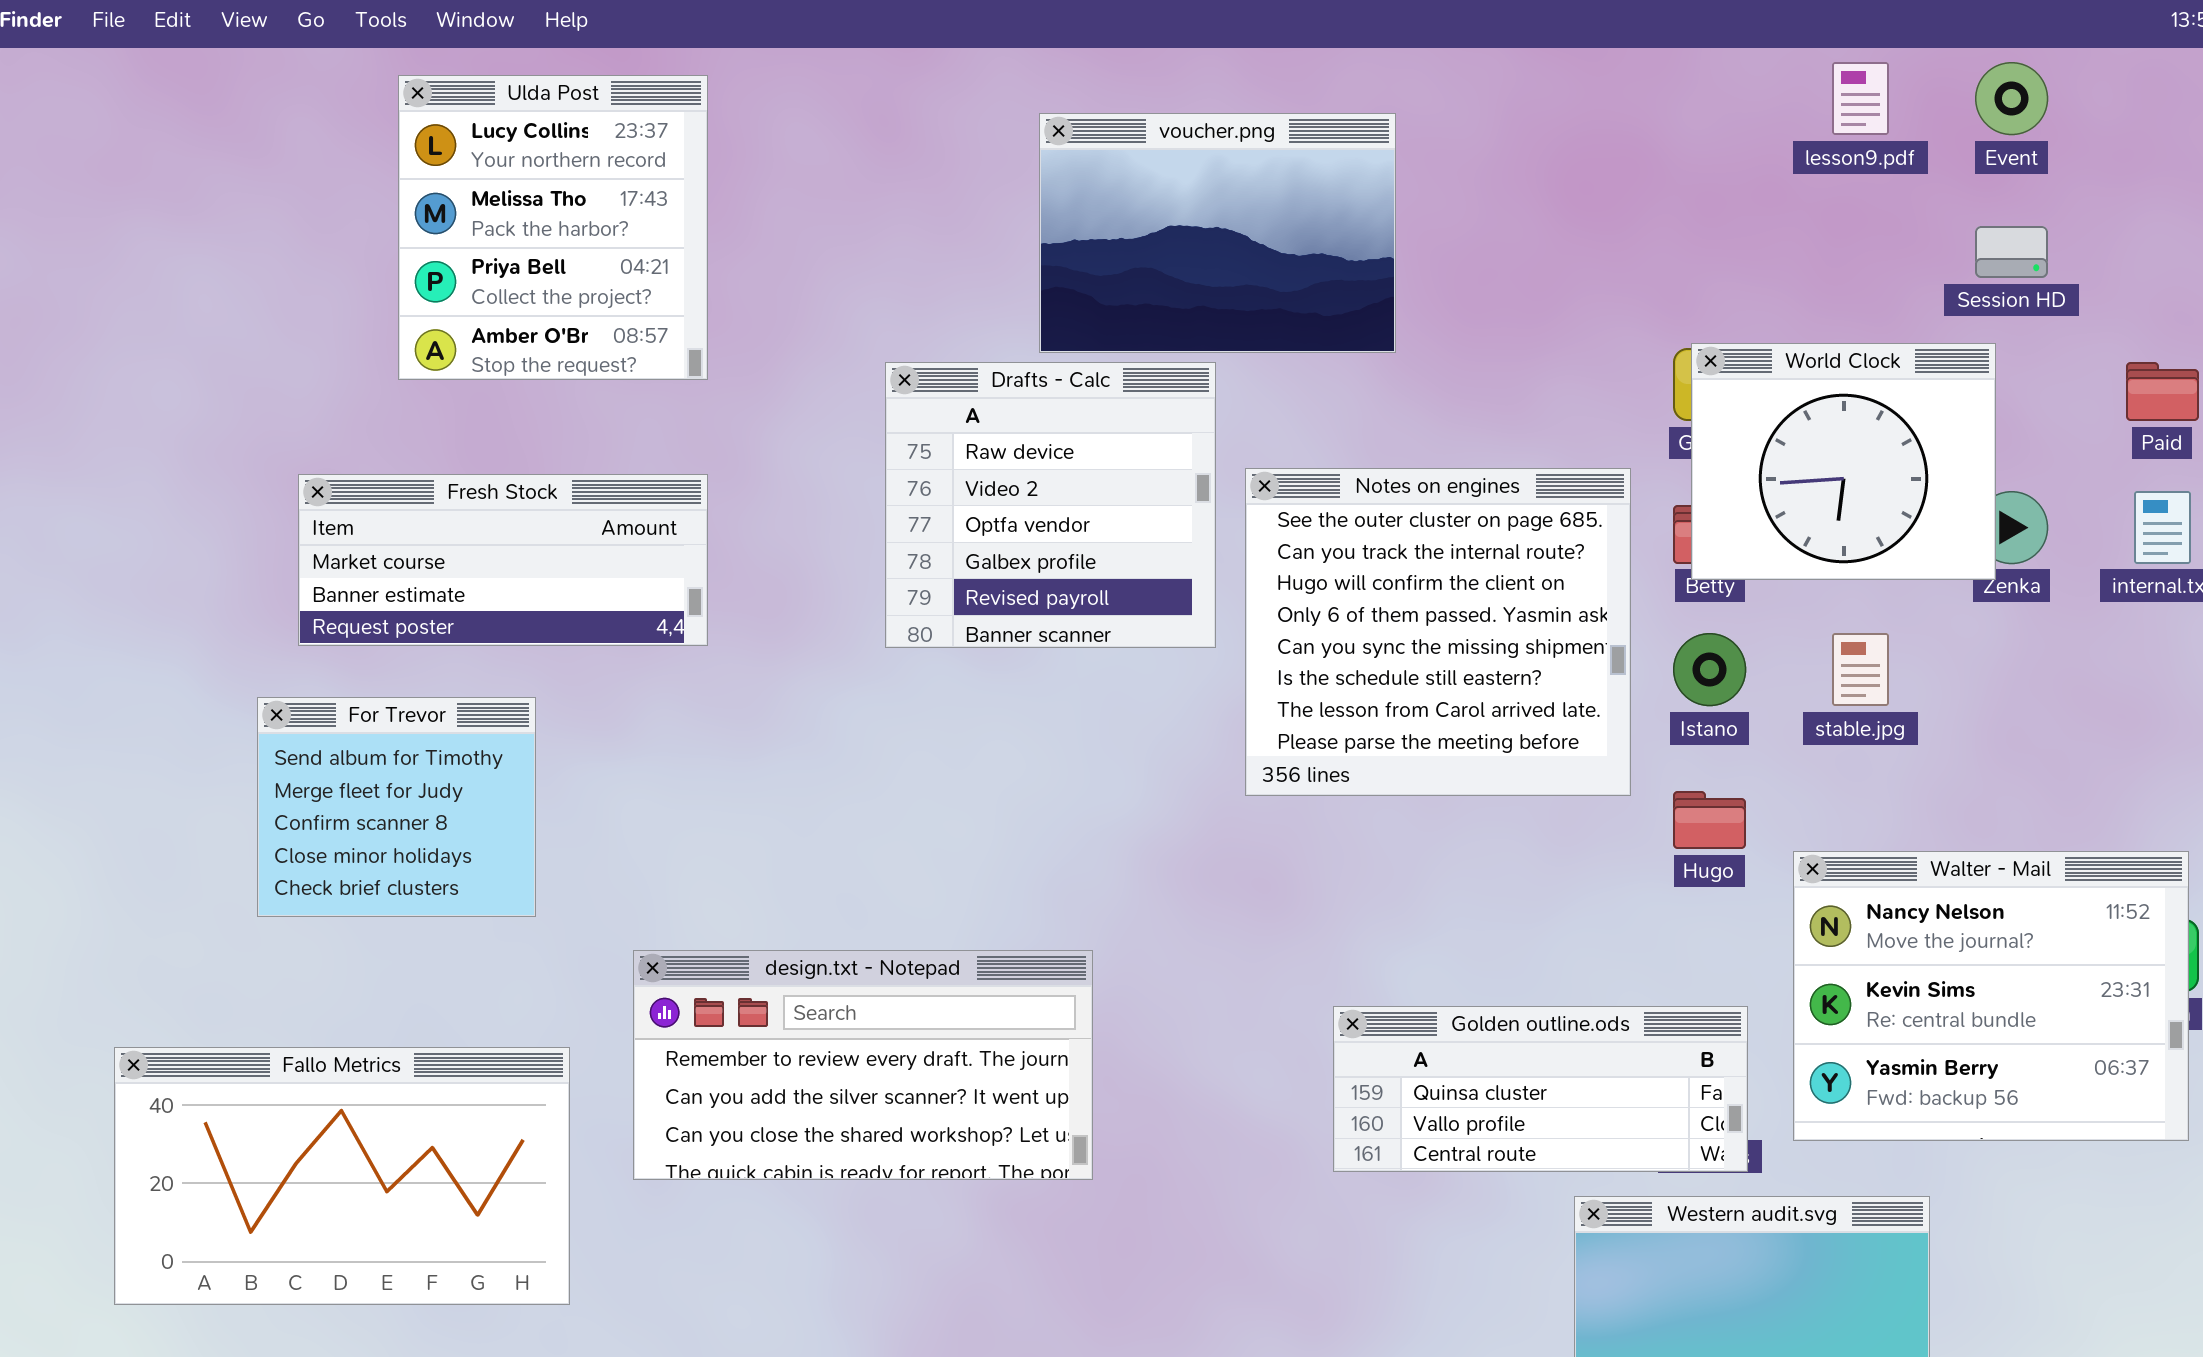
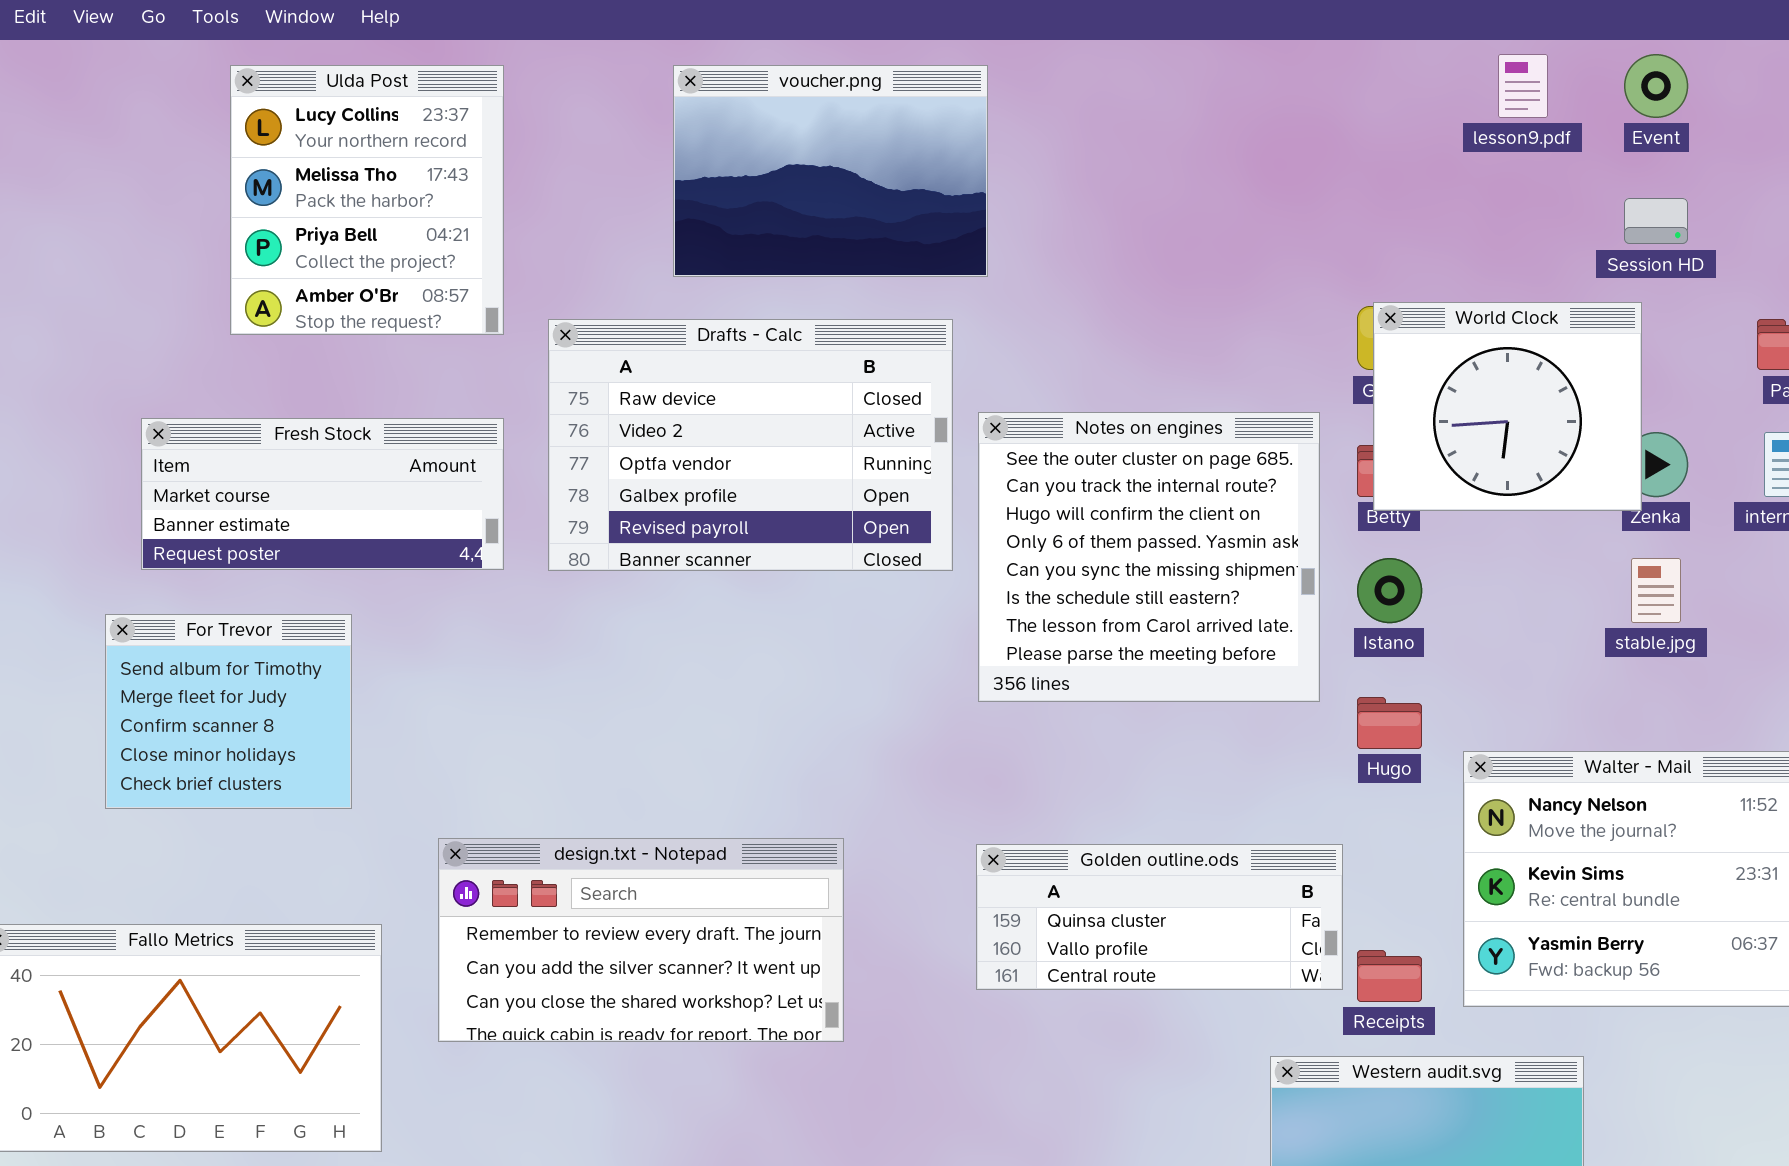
voucher.png: [1039,113,1396,353] -> [673,65,988,277], moved
Drafts - Calc: [885,362,1216,648] -> [548,319,953,571], resized
stable.jpg: [1832,633,1889,706] -> [1631,558,1681,623], moved
Golden outline.ods: [1333,1006,1748,1172] -> [976,844,1343,990], moved

